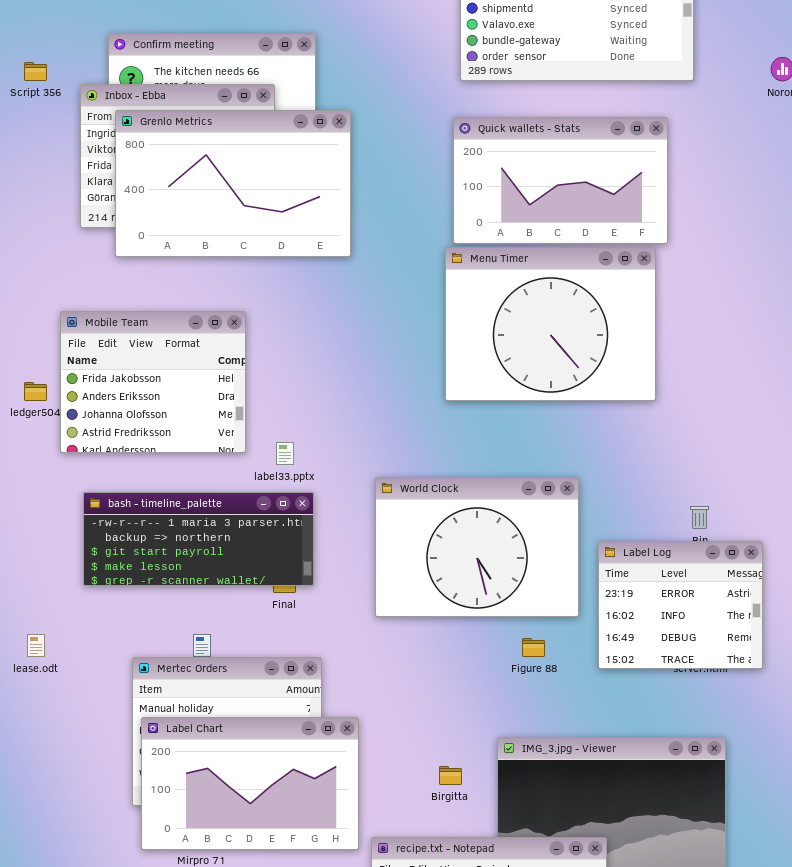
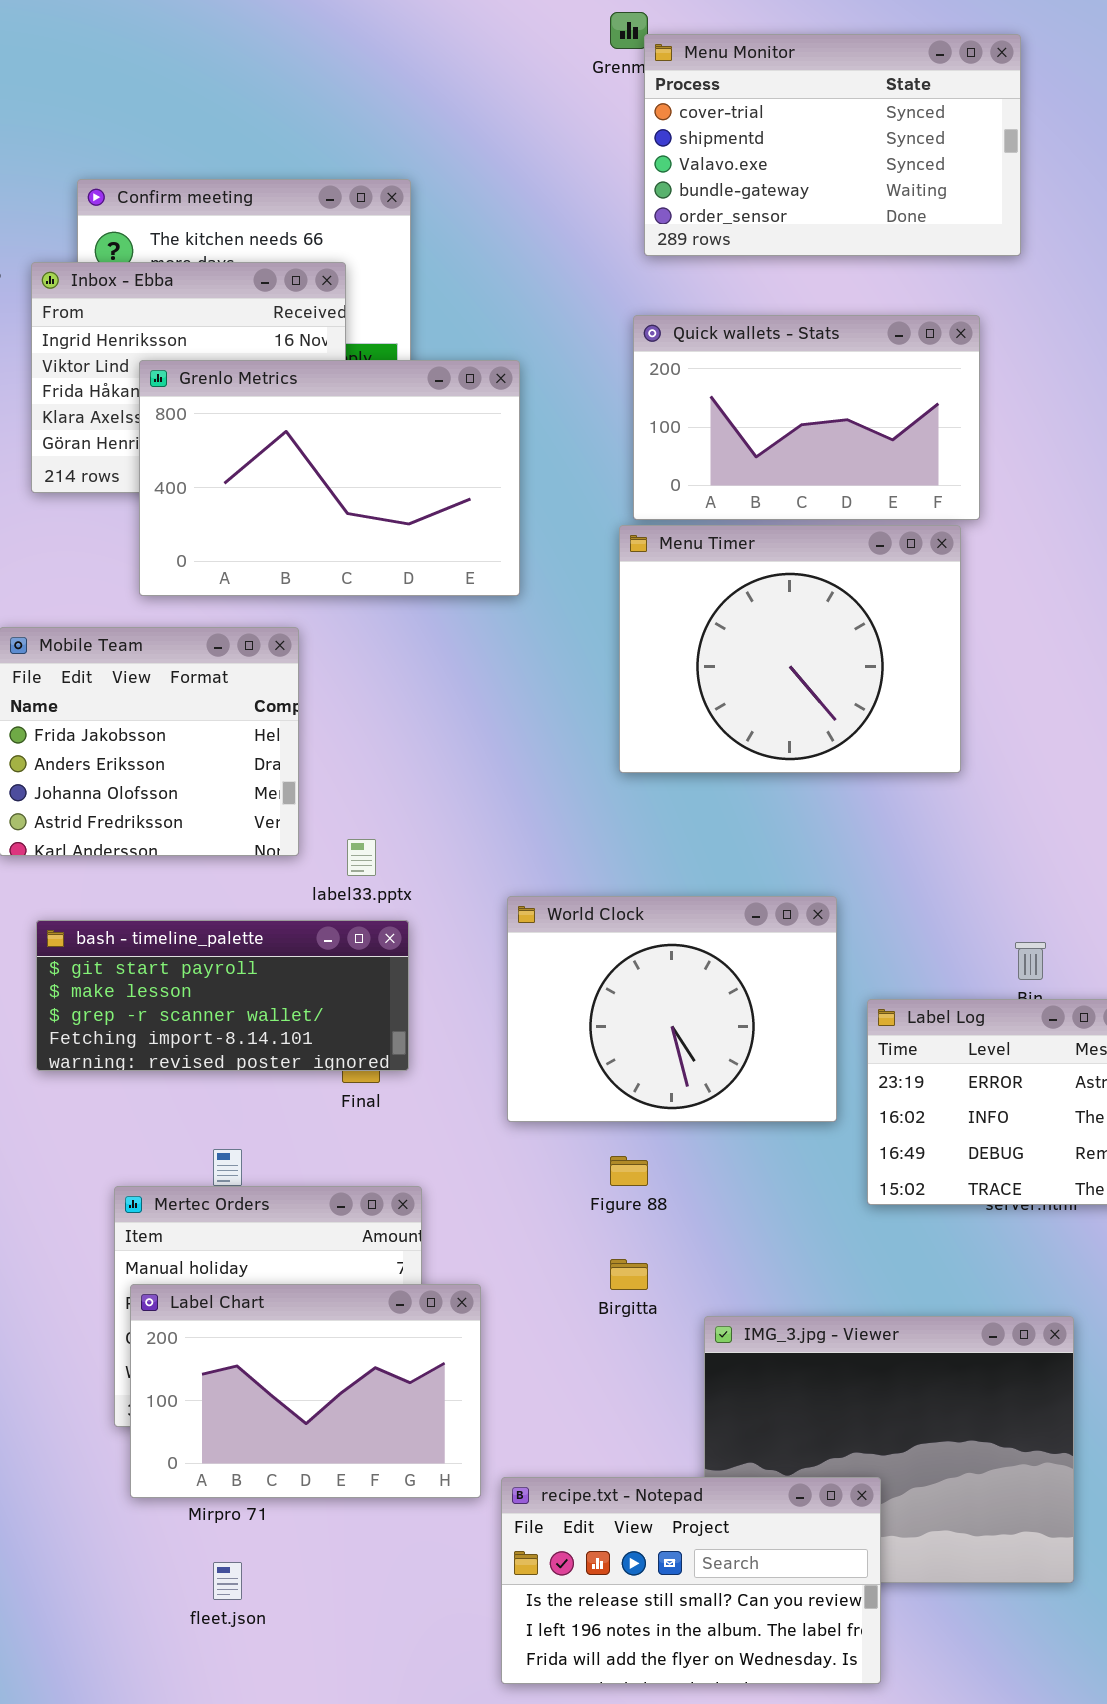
Grenlo Metrics: [115,110,351,257] -> [139,360,520,596], moved
bash - timeline_palette: [83,492,314,586] -> [36,920,409,1071], scrolled down 2 rows
Figure 88: [522,638,545,657] -> [610,1156,648,1186], moved
Birgitta: [439,766,462,785] -> [610,1259,648,1290], moved

